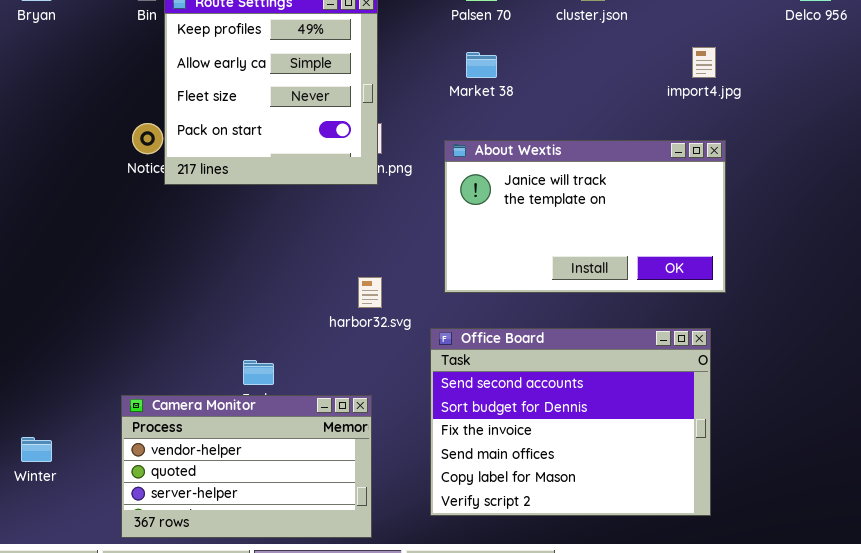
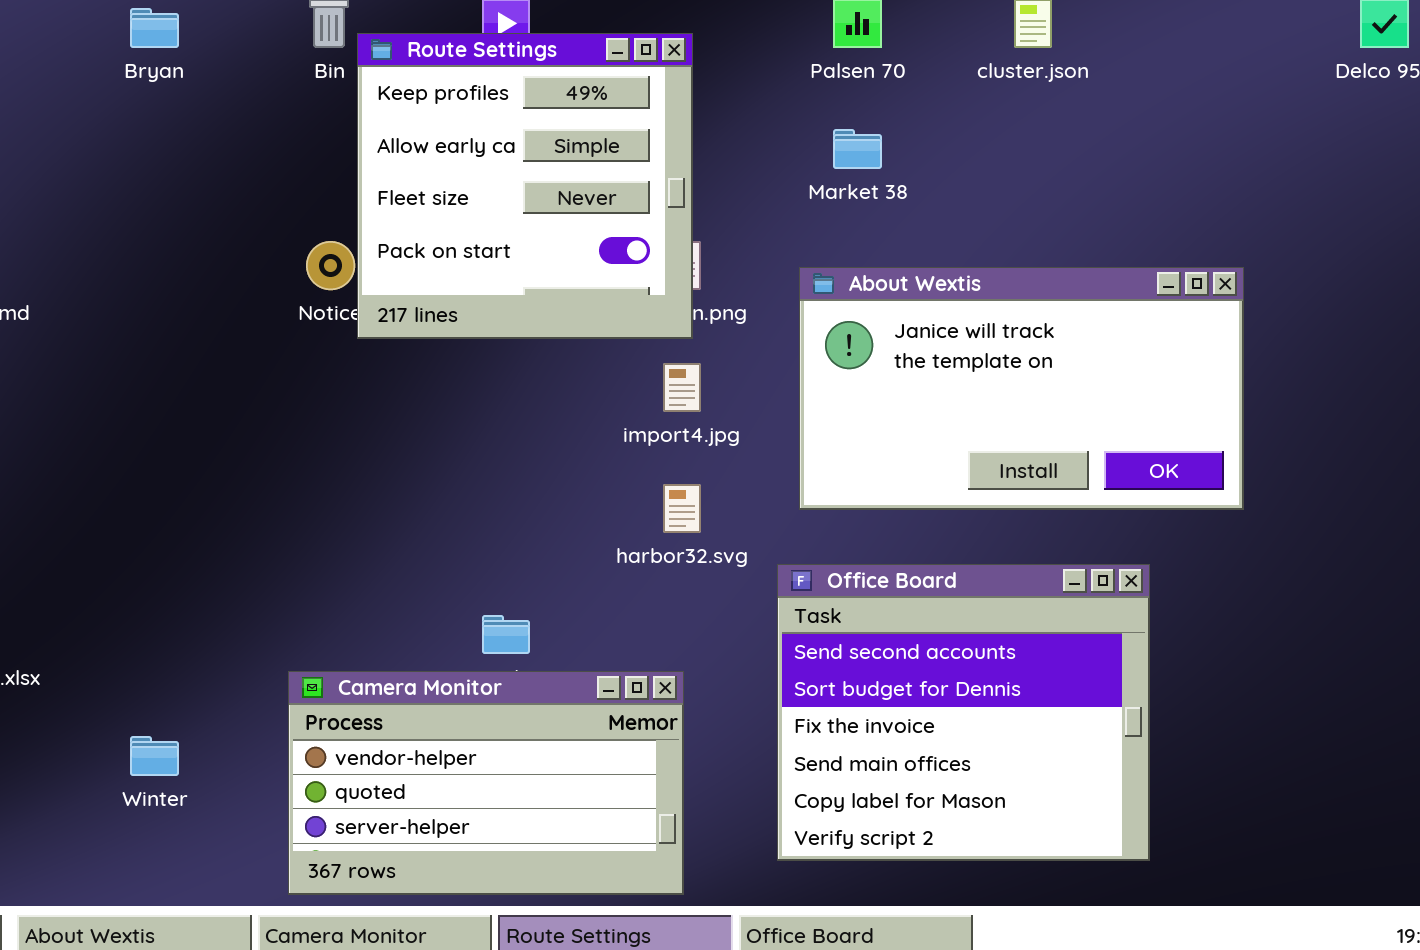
import4.jpg: [692,47,716,78] -> [663,363,701,412], moved
Office Board: [430,328,711,516] -> [777,564,1150,861], resized

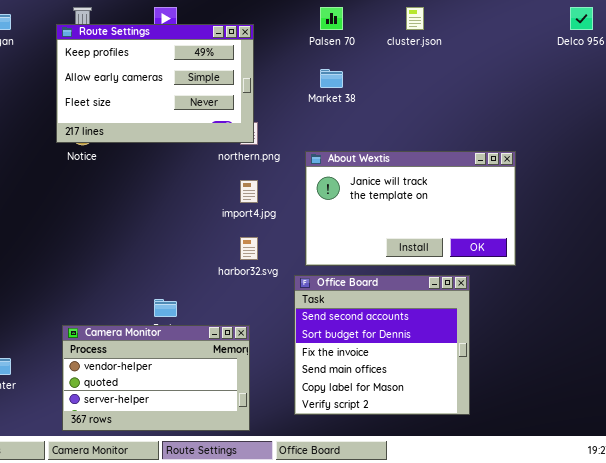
Route Settings: [357,33,693,339] -> [56,24,254,143], resized
About Wextis: [799,267,1244,510] -> [305,151,516,266], moved

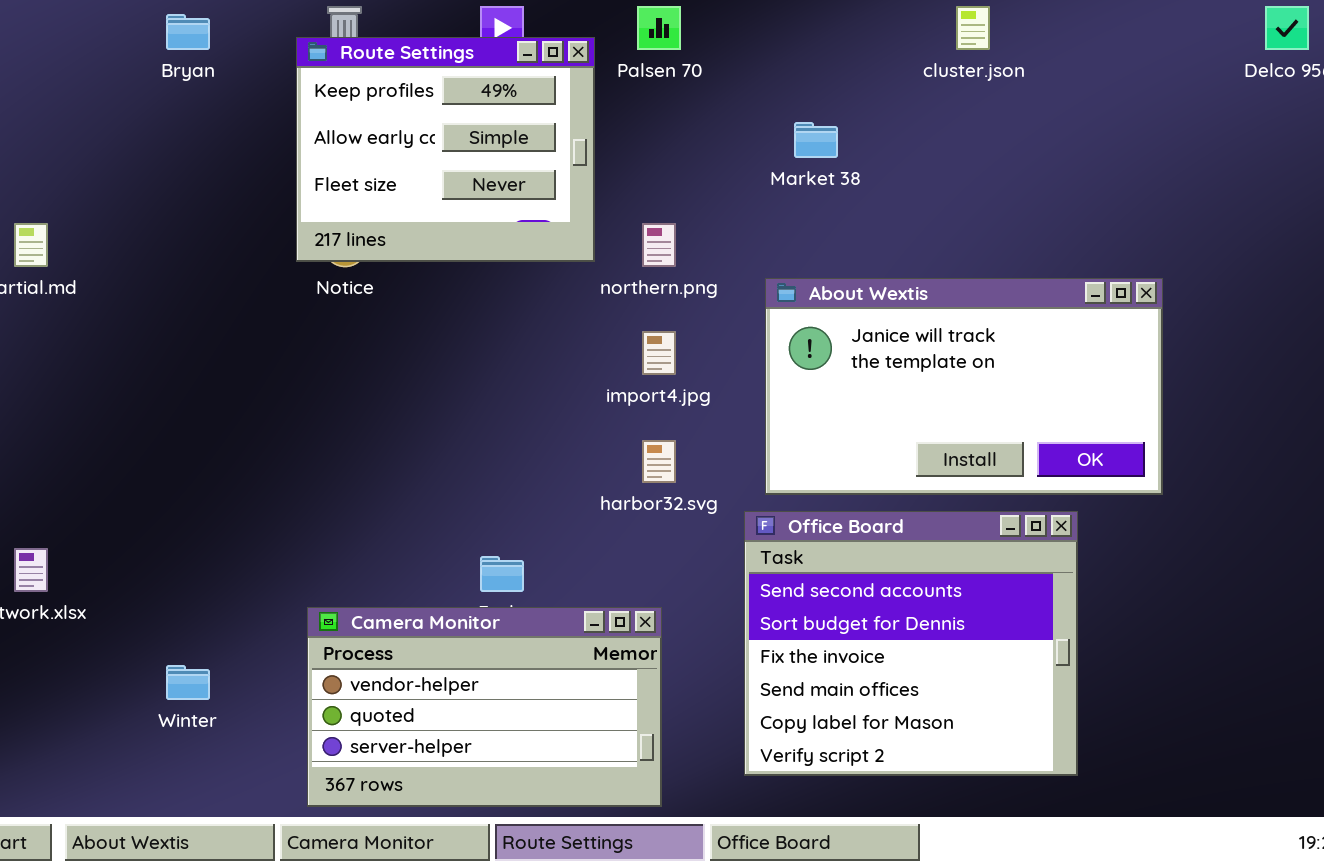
Palsen 70: [320,7,343,30] -> [637,6,681,50], moved
Route Settings: [56,24,254,143] -> [296,37,595,262], resized

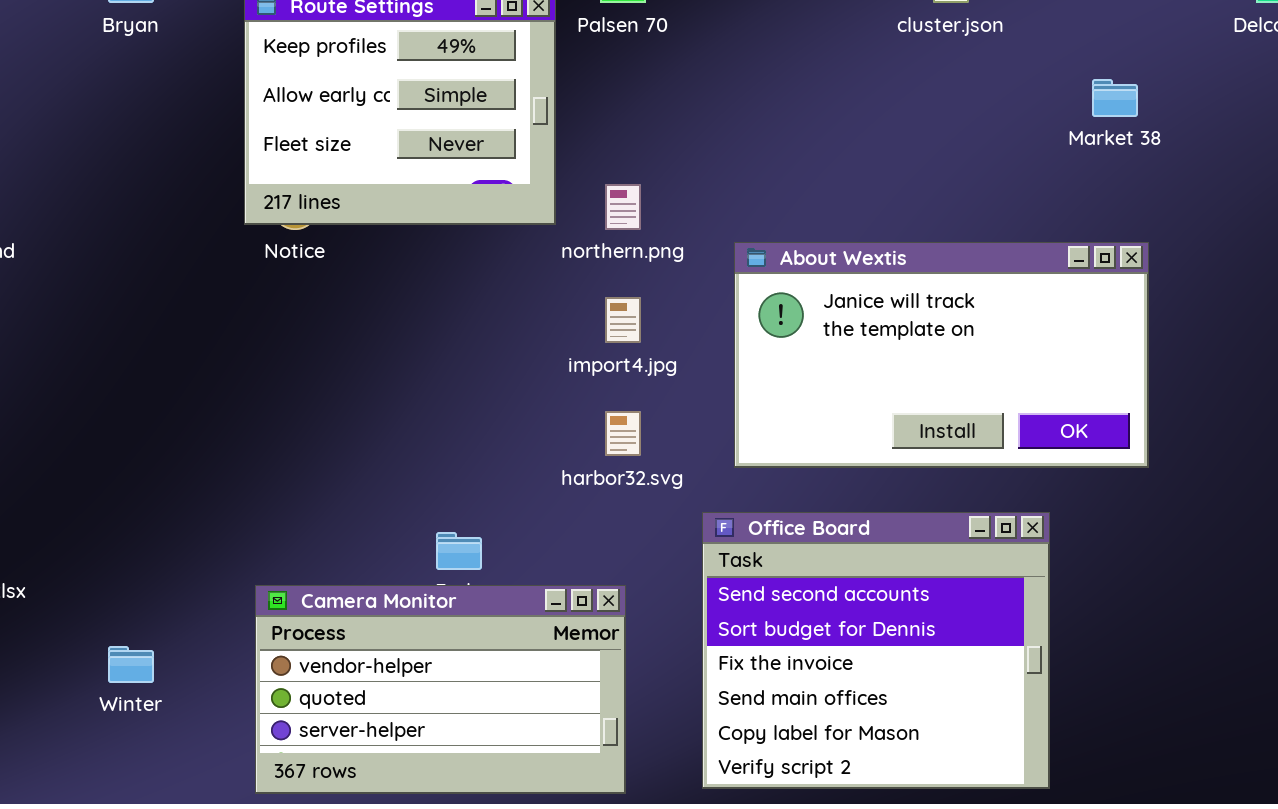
Market 38: [794,122,838,158] -> [1092,79,1138,117], moved
Office Board: [744,511,1078,776] -> [702,512,1050,789], moved

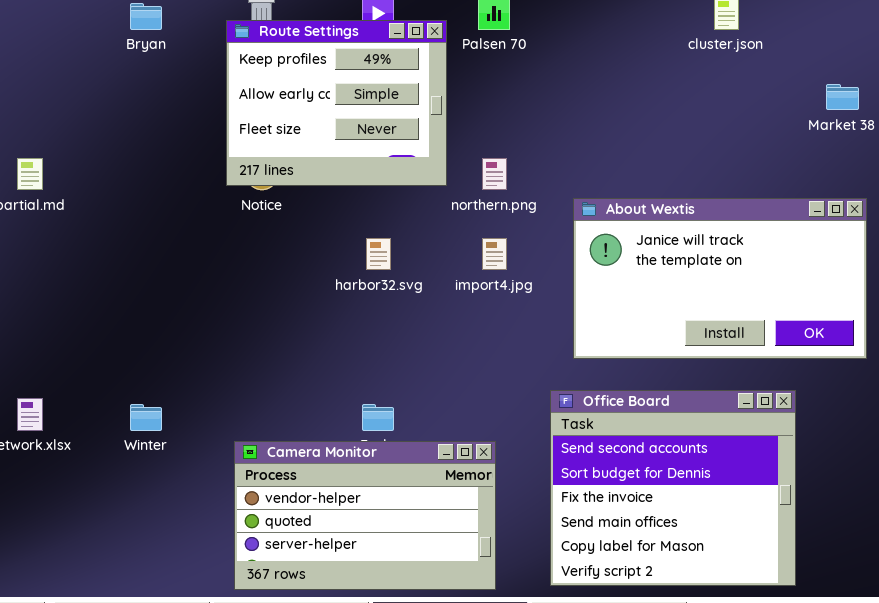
harbor32.svg: [605,411,641,456] -> [366,238,391,270], moved
Winter: [108,646,154,683] -> [130,404,162,431], moved

